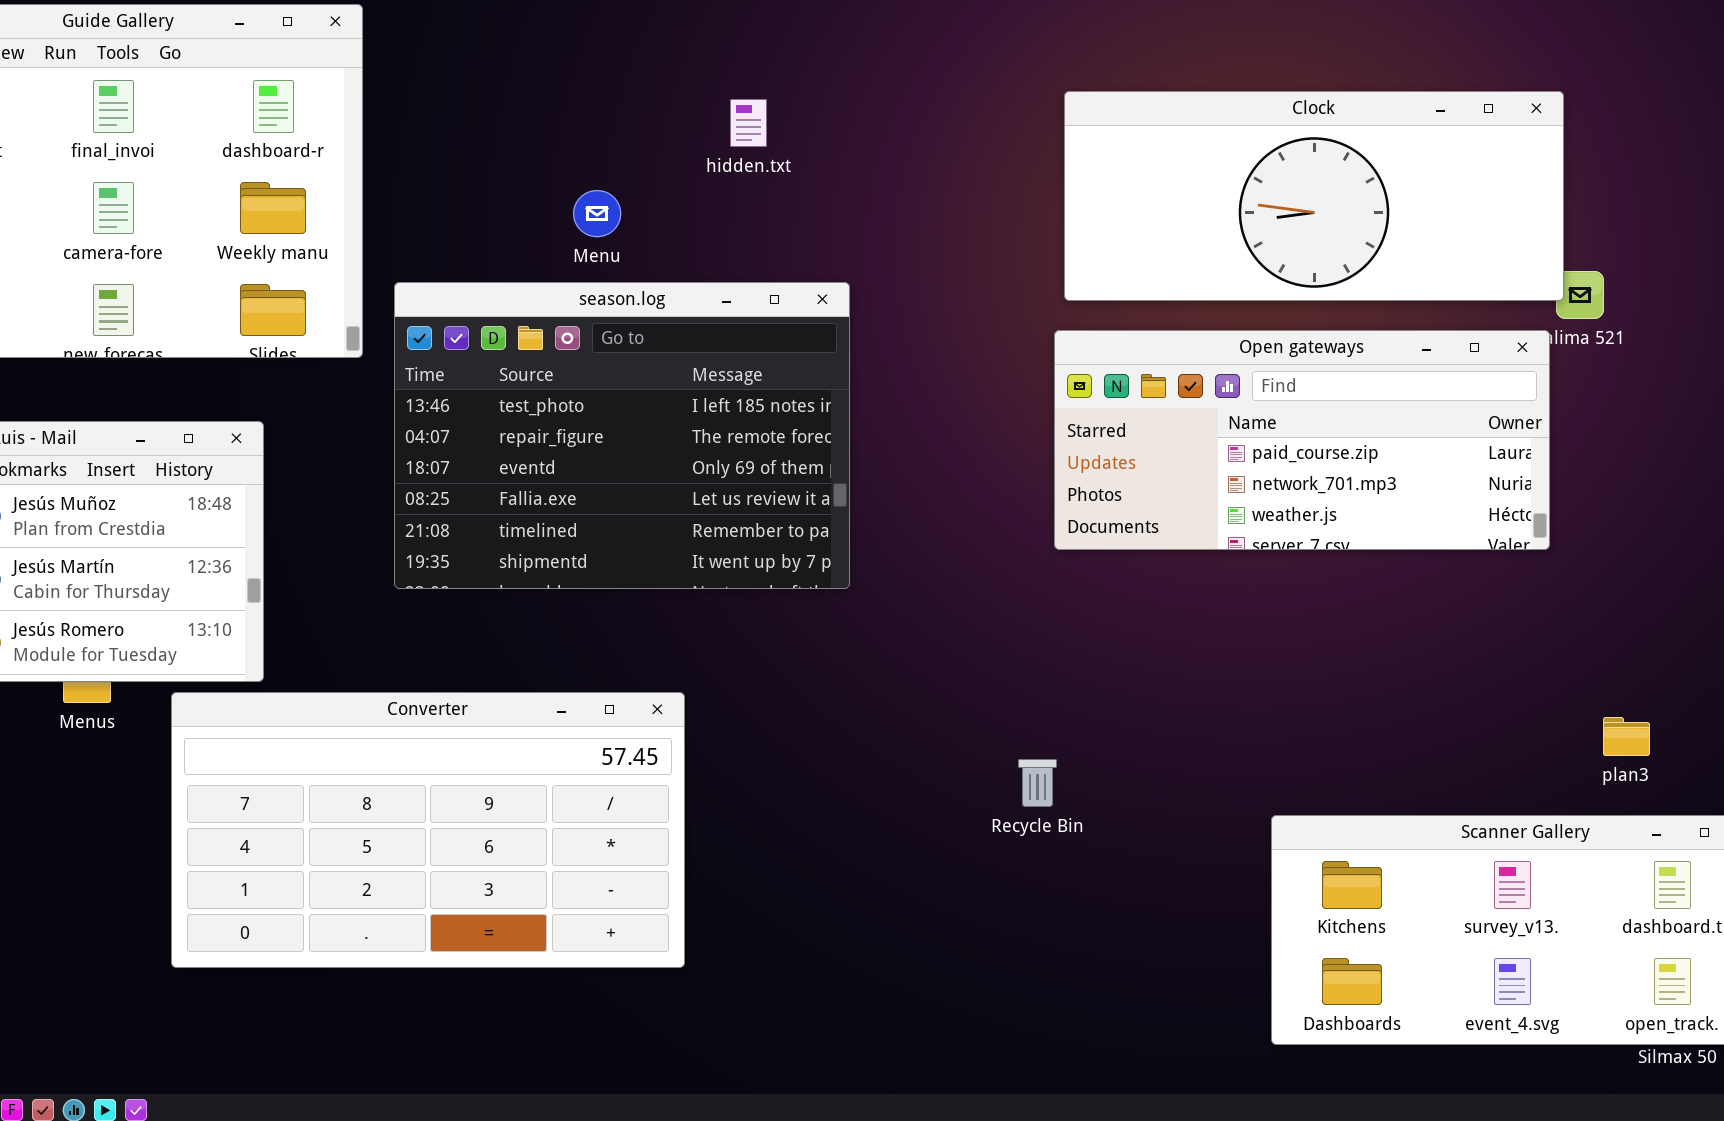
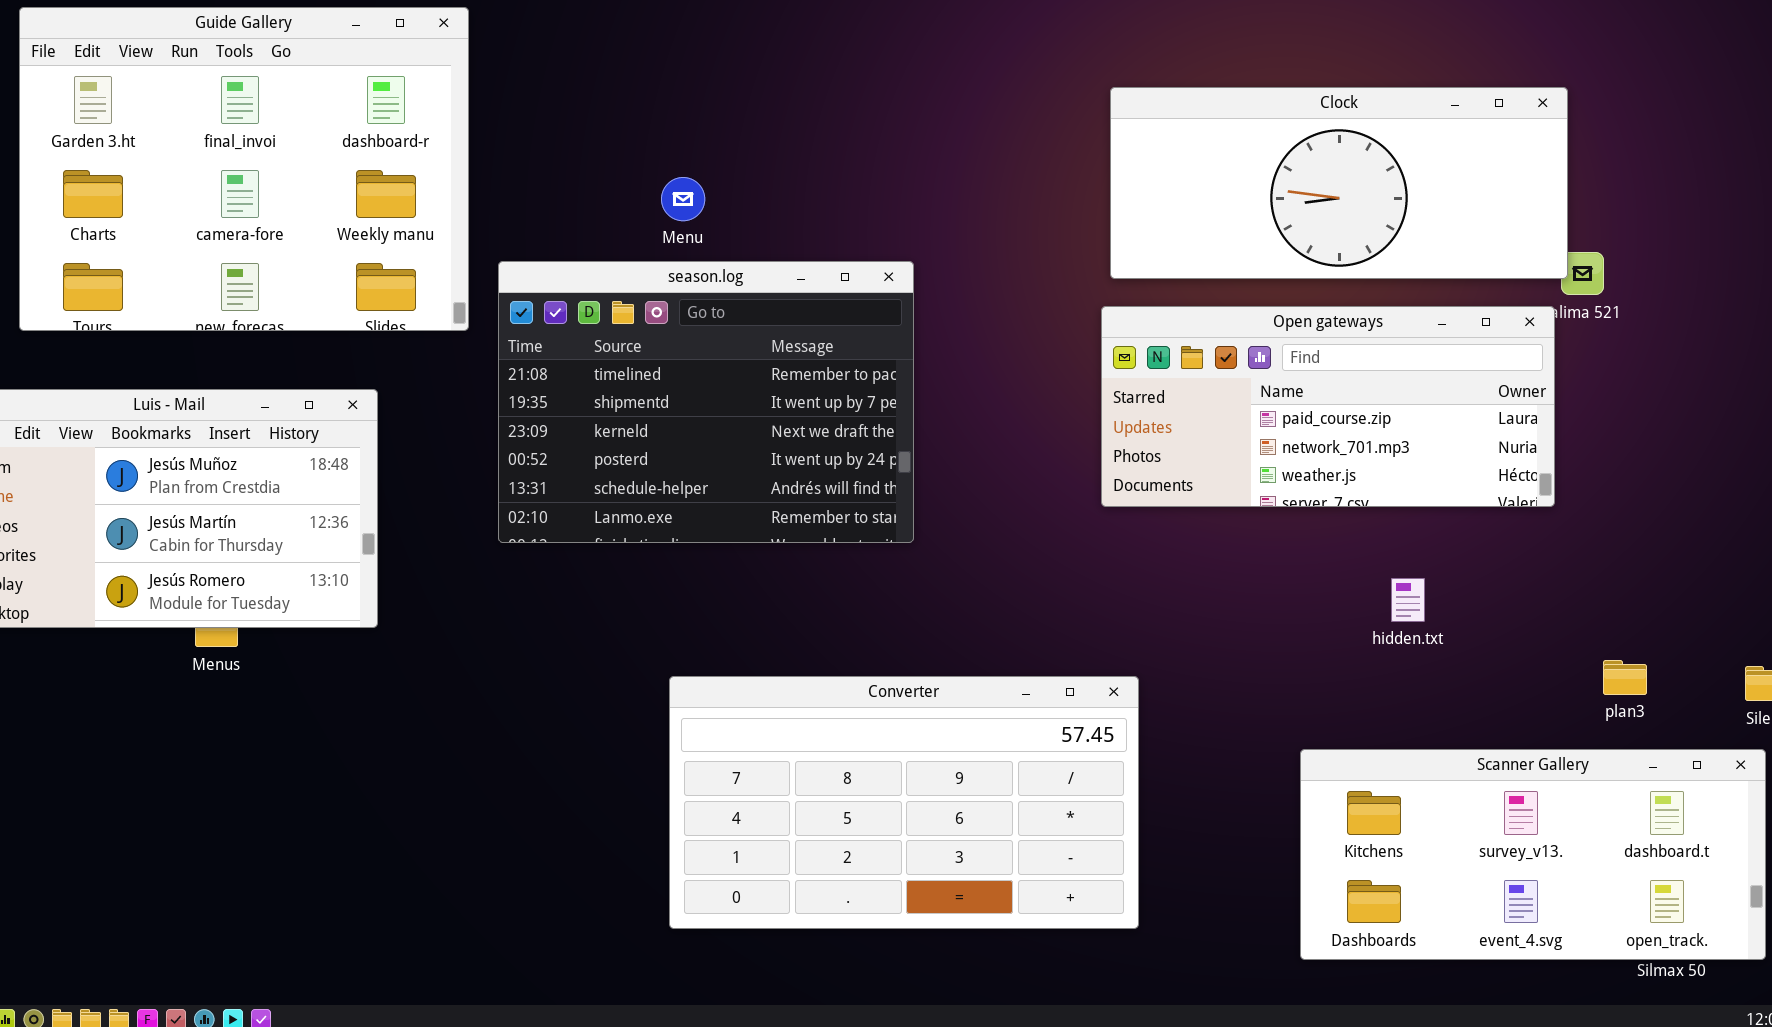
hidden.txt: [730,99,767,147] -> [1391,578,1425,622], moved
season.log: [394,282,850,589] -> [498,261,914,543], scrolled down 4 rows
Converter: [171,692,685,968] -> [669,676,1139,929], moved

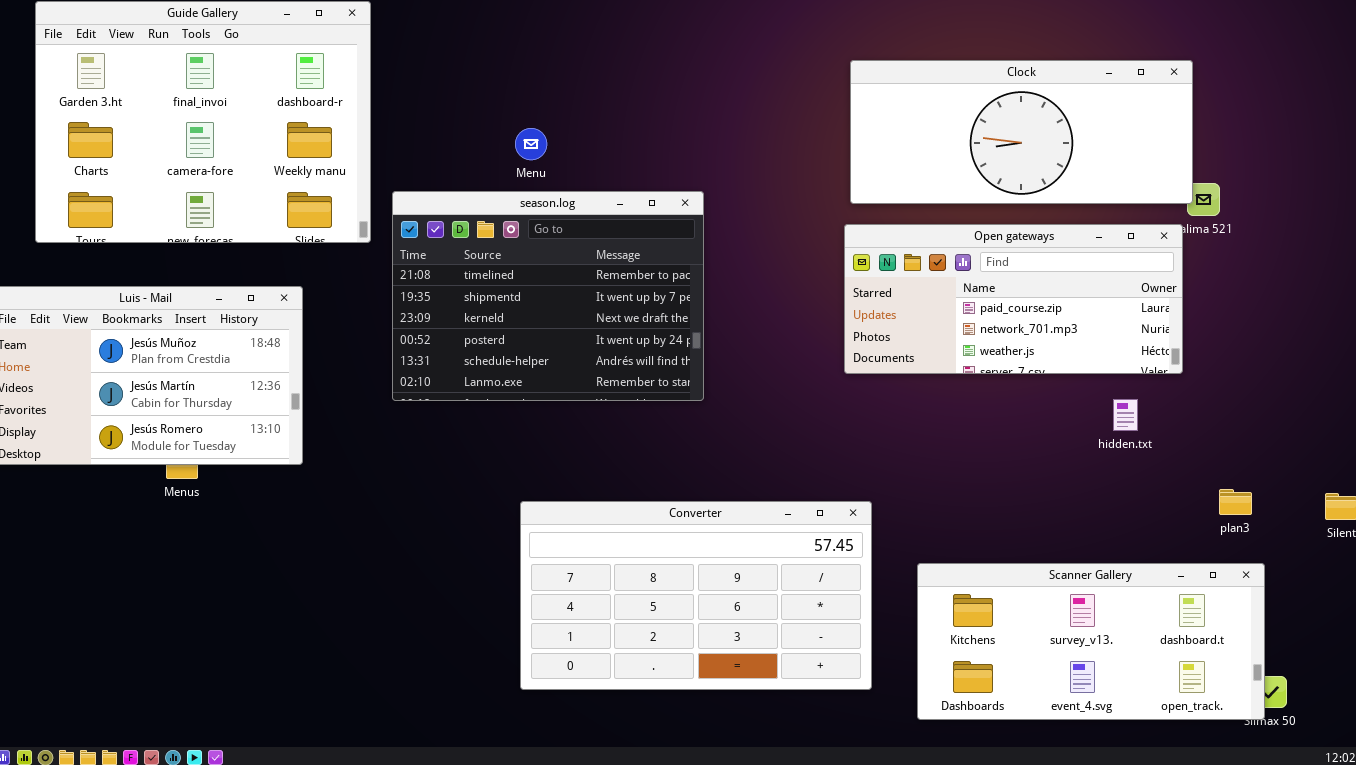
hidden.txt: [1391,578,1425,622] -> [1113,399,1138,431], moved
Scanner Gallery: [1300,749,1766,960] -> [917,563,1265,720], moved

